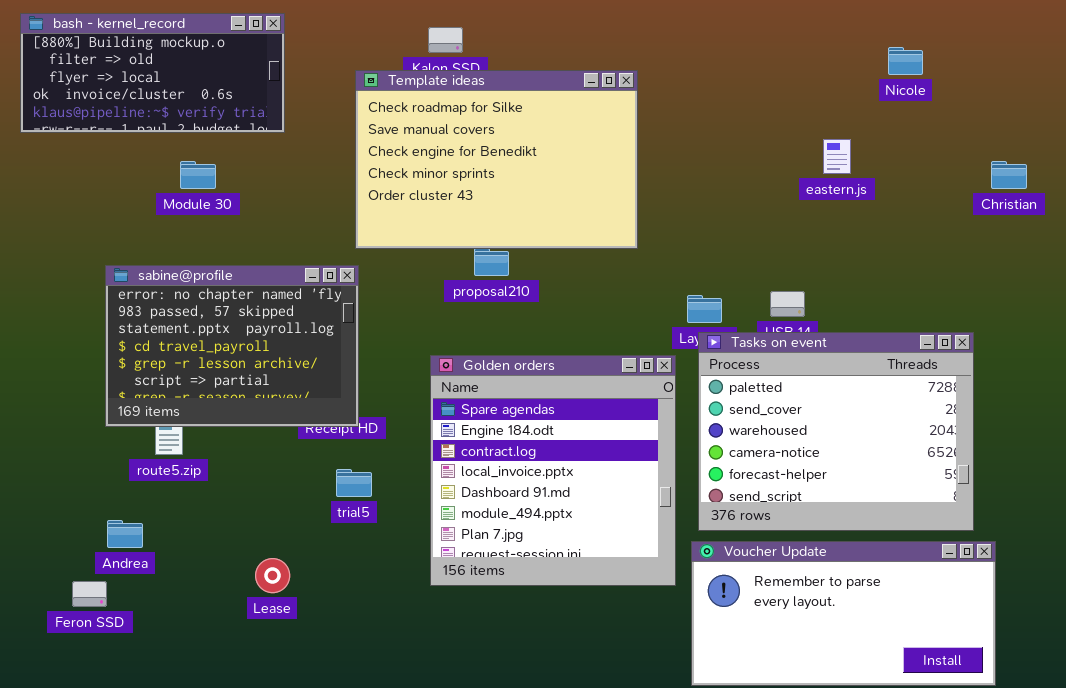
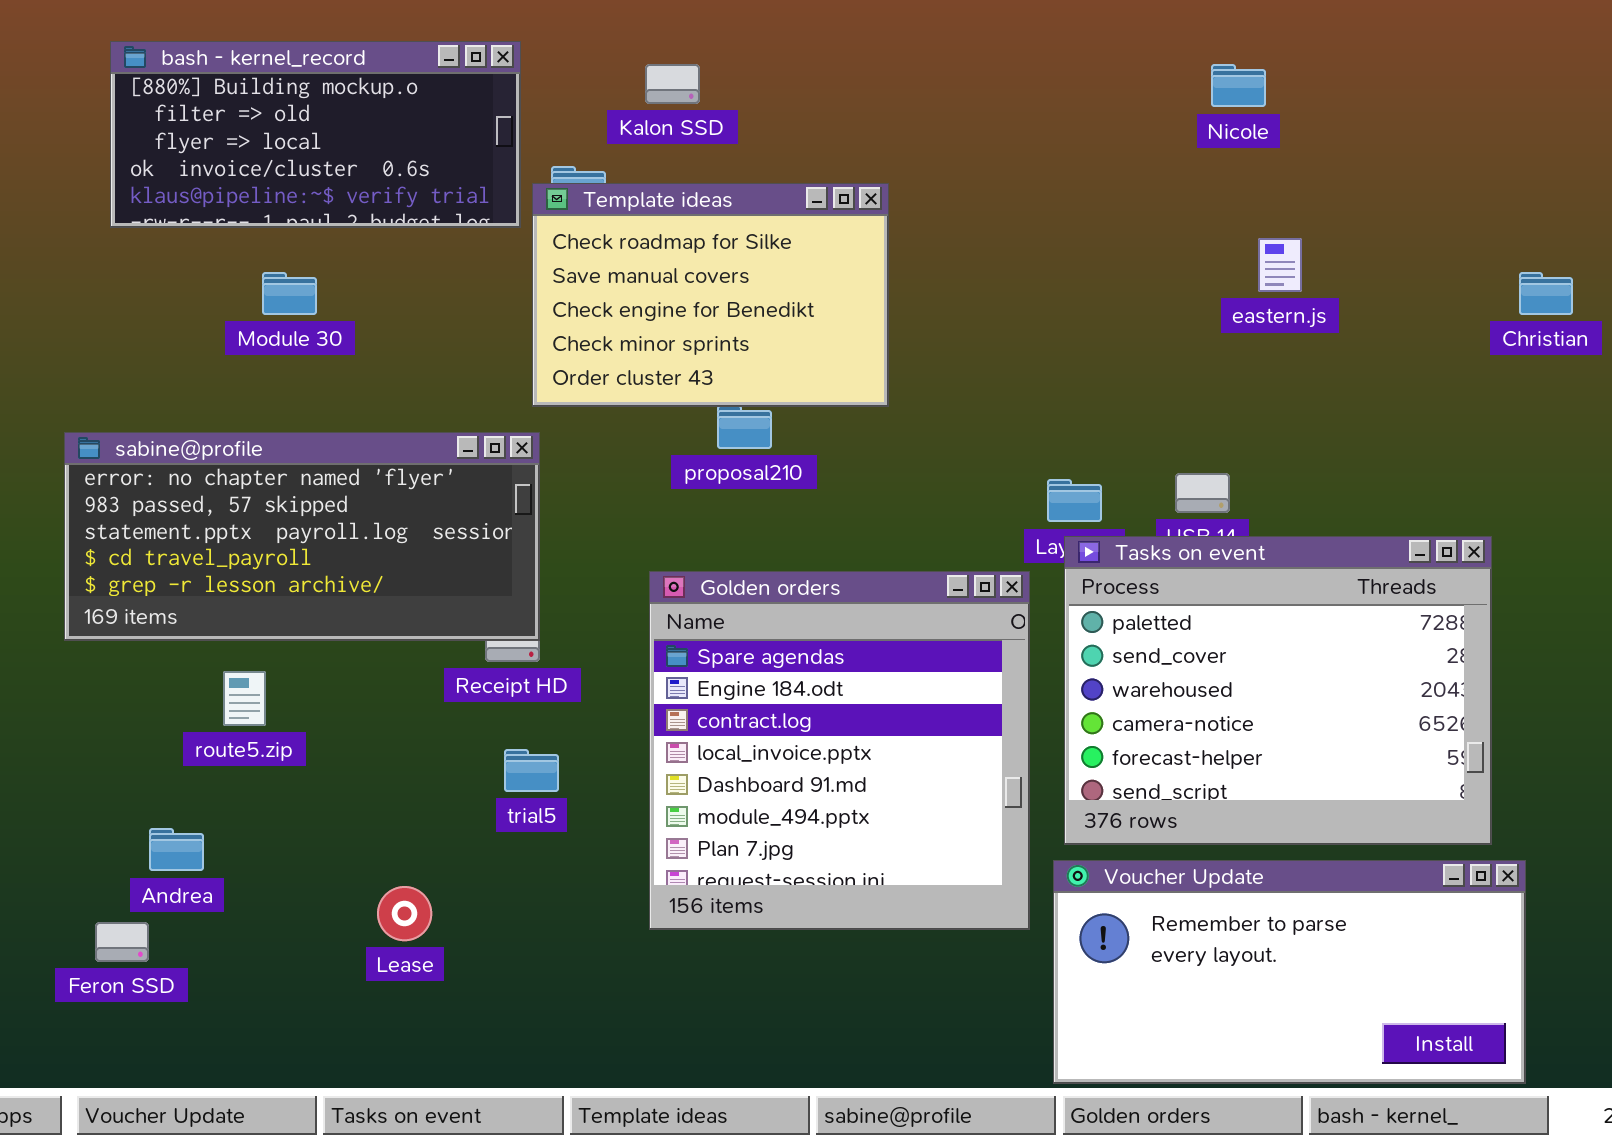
bash - kernel_record: [20,13,285,133] -> [110,41,521,228], moved
Nicole: [888,47,923,75] -> [1211,64,1266,107], moved
Template ideas: [355,70,638,249] -> [532,183,889,407], resized
sabine@profile: [105,265,359,427] -> [64,432,540,641], resized

